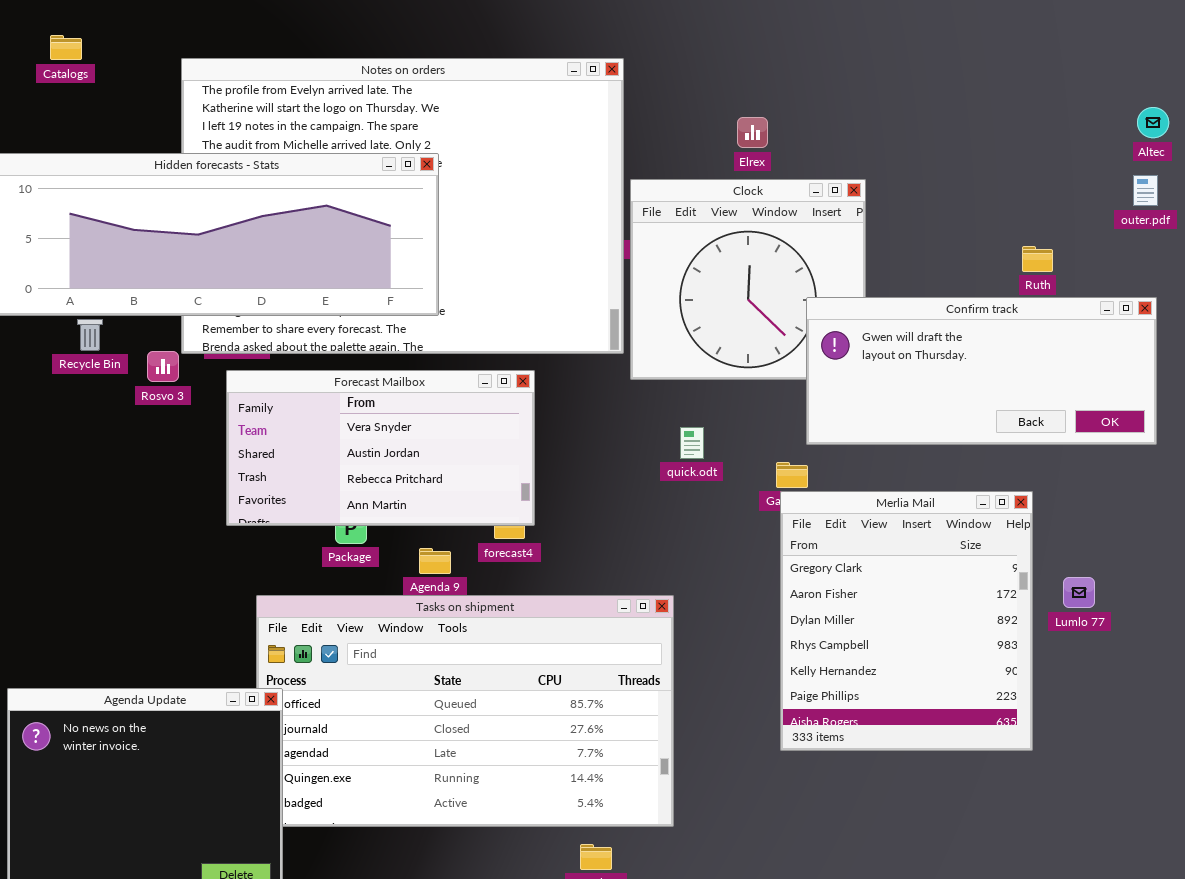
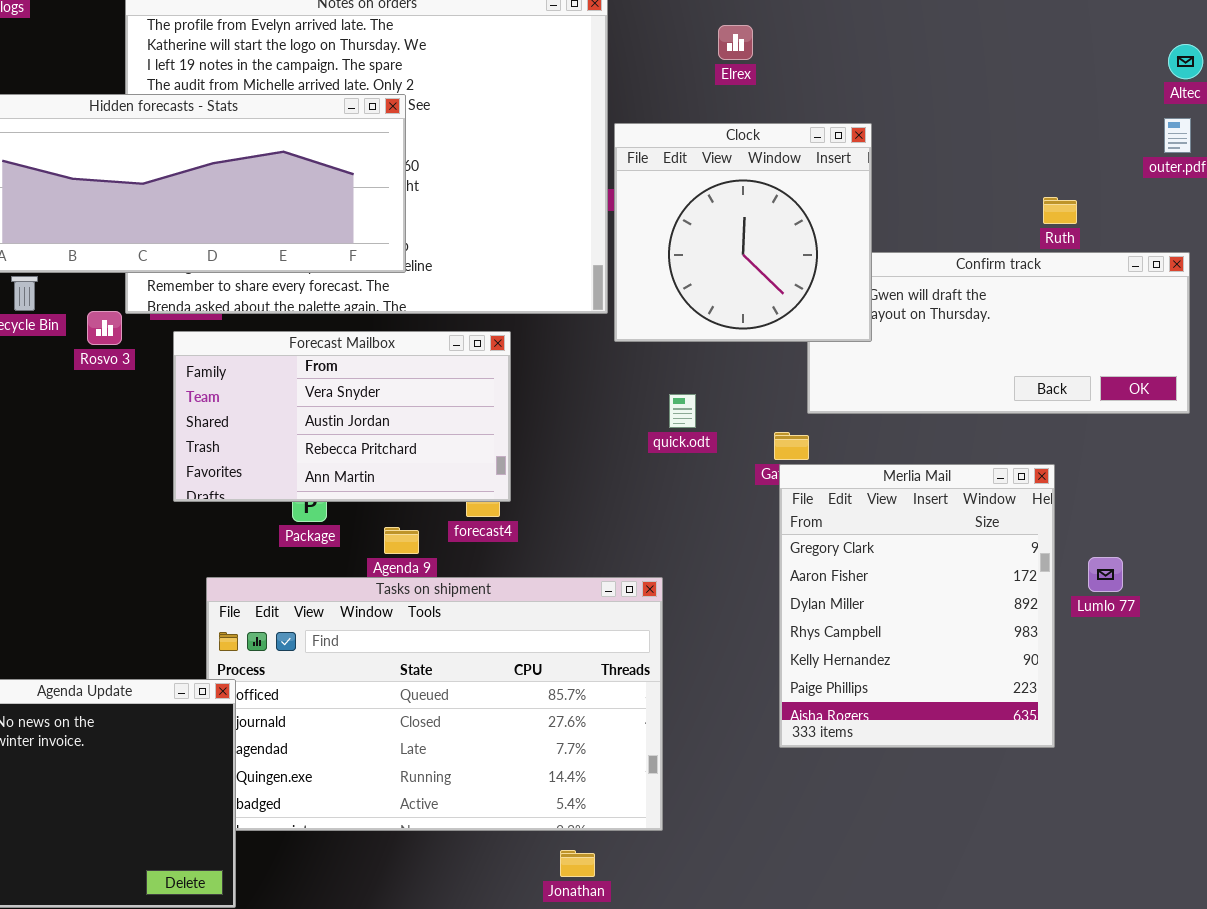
Elrex: [737,117,768,148] -> [718,25,753,60], moved
Clock: [630,179,866,380] -> [614,123,872,342], raised

